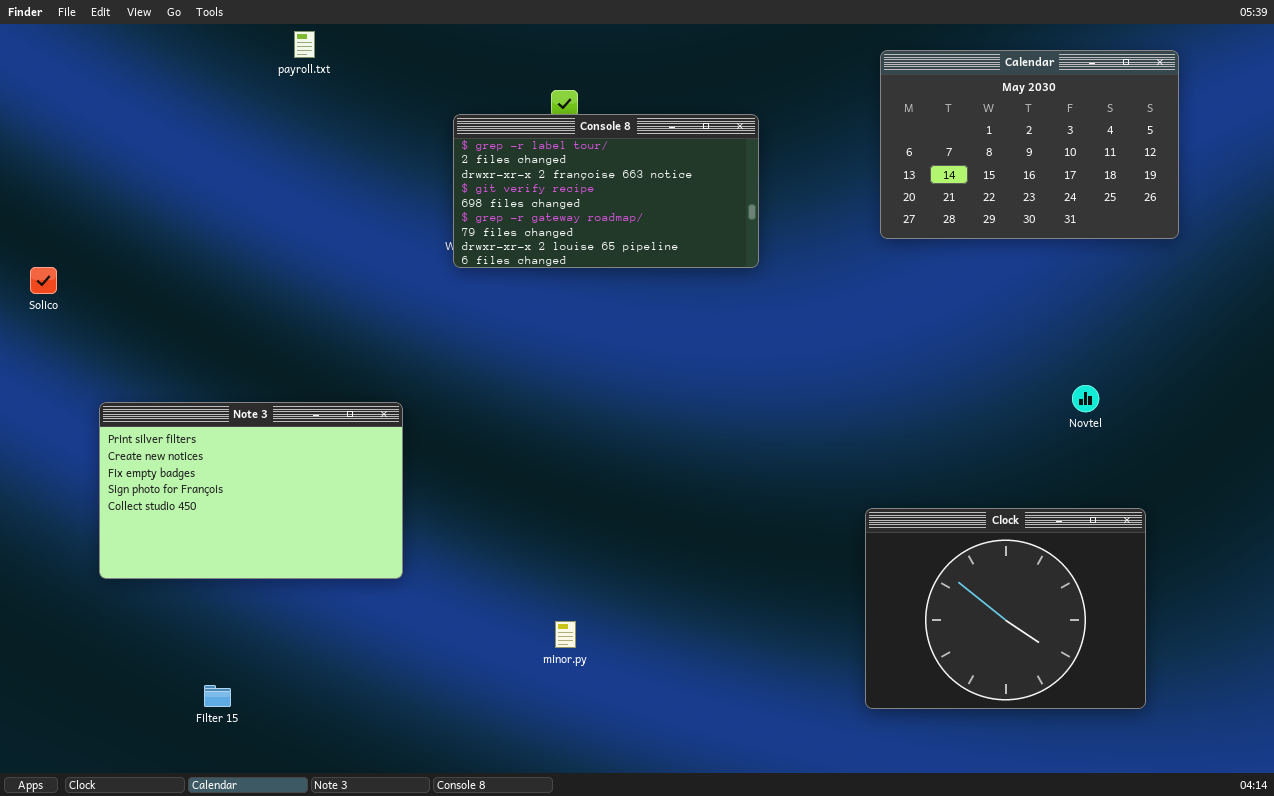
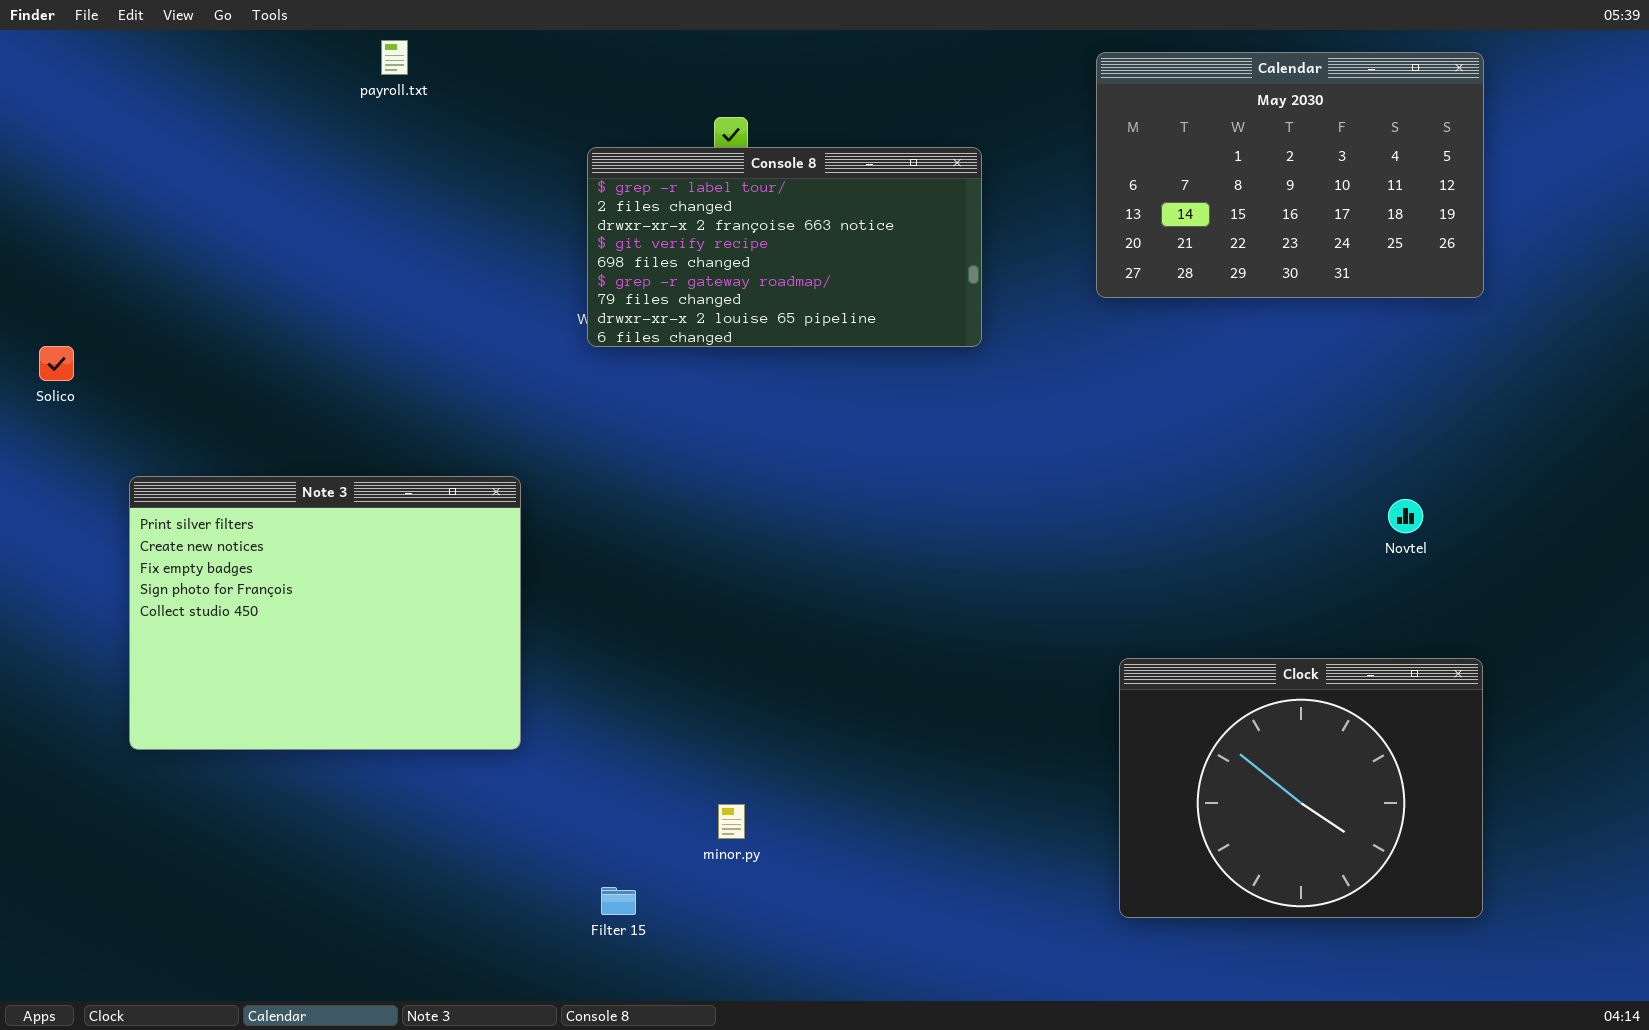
Calendar: [880,50,1179,239] -> [1096,52,1484,298], moved
Note 3: [99,402,403,579] -> [129,476,521,750], resized
Filter 15: [204,685,231,707] -> [601,887,636,915], moved

